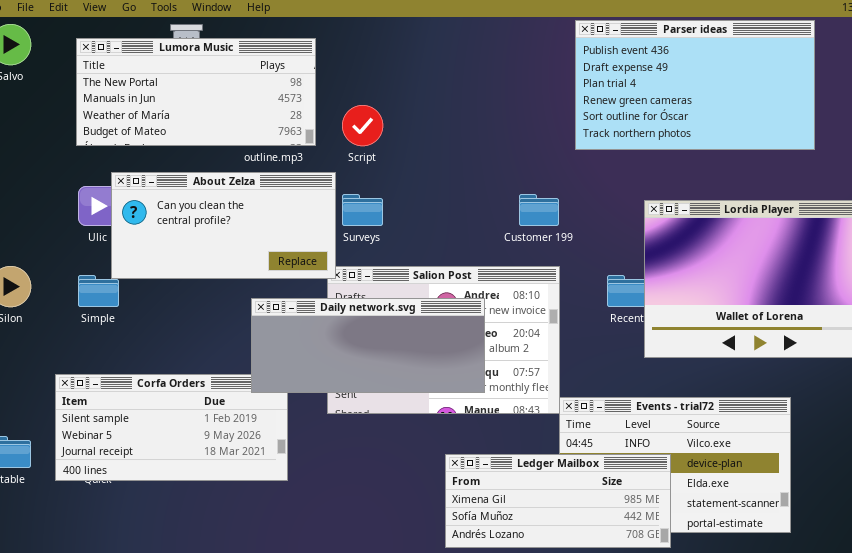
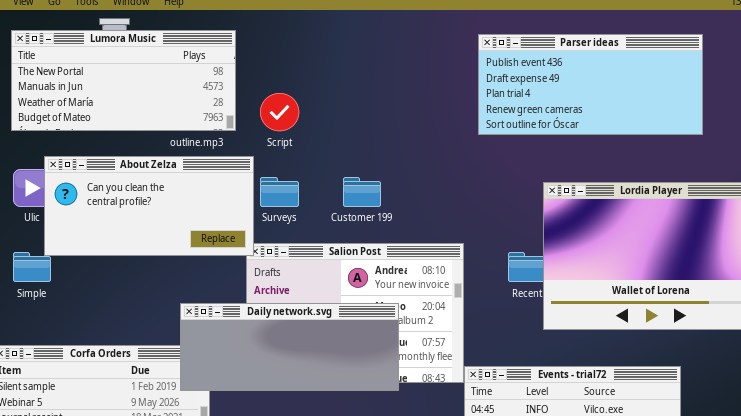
Parser ideas: [575,20,815,150] -> [478,34,703,135], resized
Customer 199: [519,194,559,226] -> [343,177,381,207], moved
Daily network.svg: [251,298,485,393] -> [180,303,399,391], moved

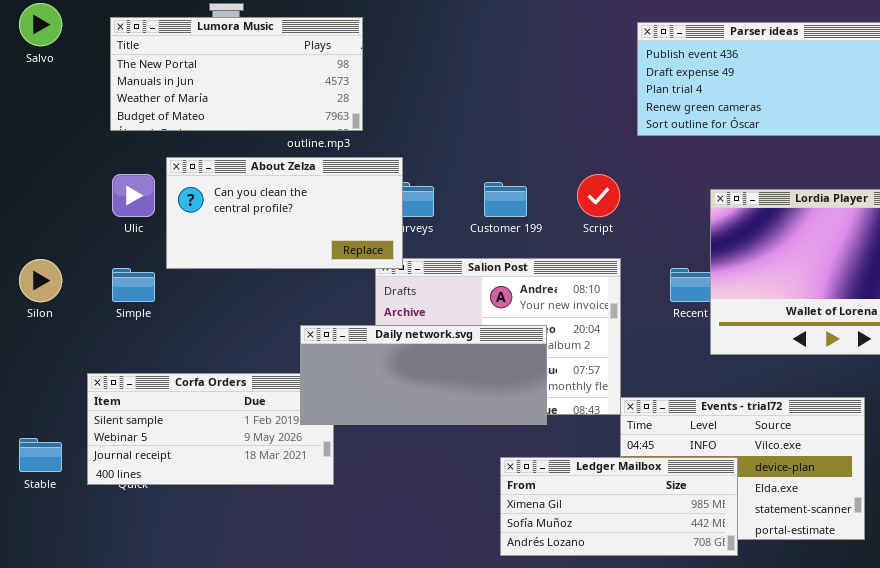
Script: [260,93,299,131] -> [577,174,620,217], moved
About Zelza: [44,156,254,256] -> [166,157,403,269], moved

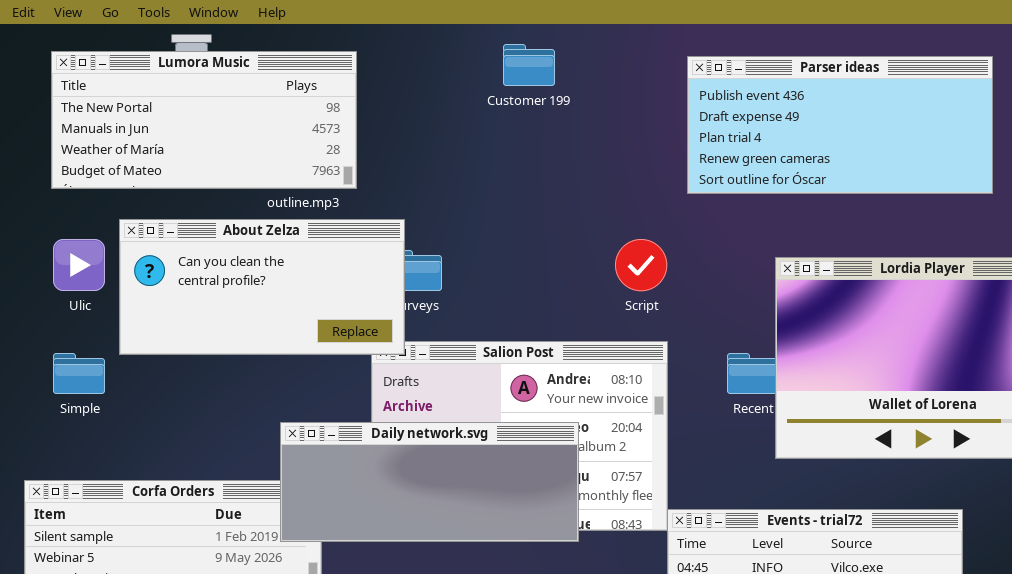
Customer 199: [484,182,527,217] -> [503,44,555,86], moved

